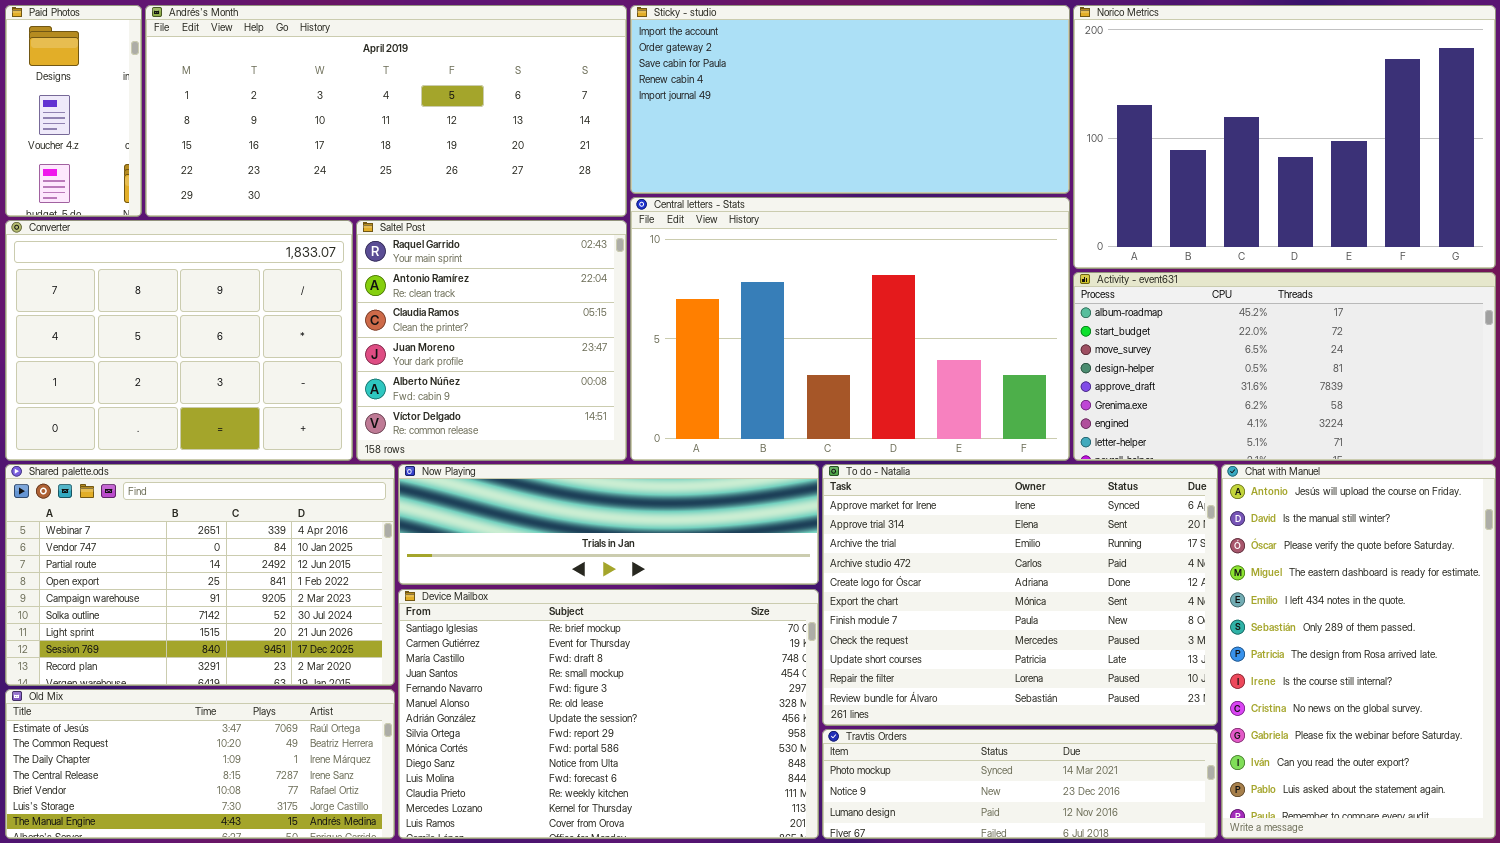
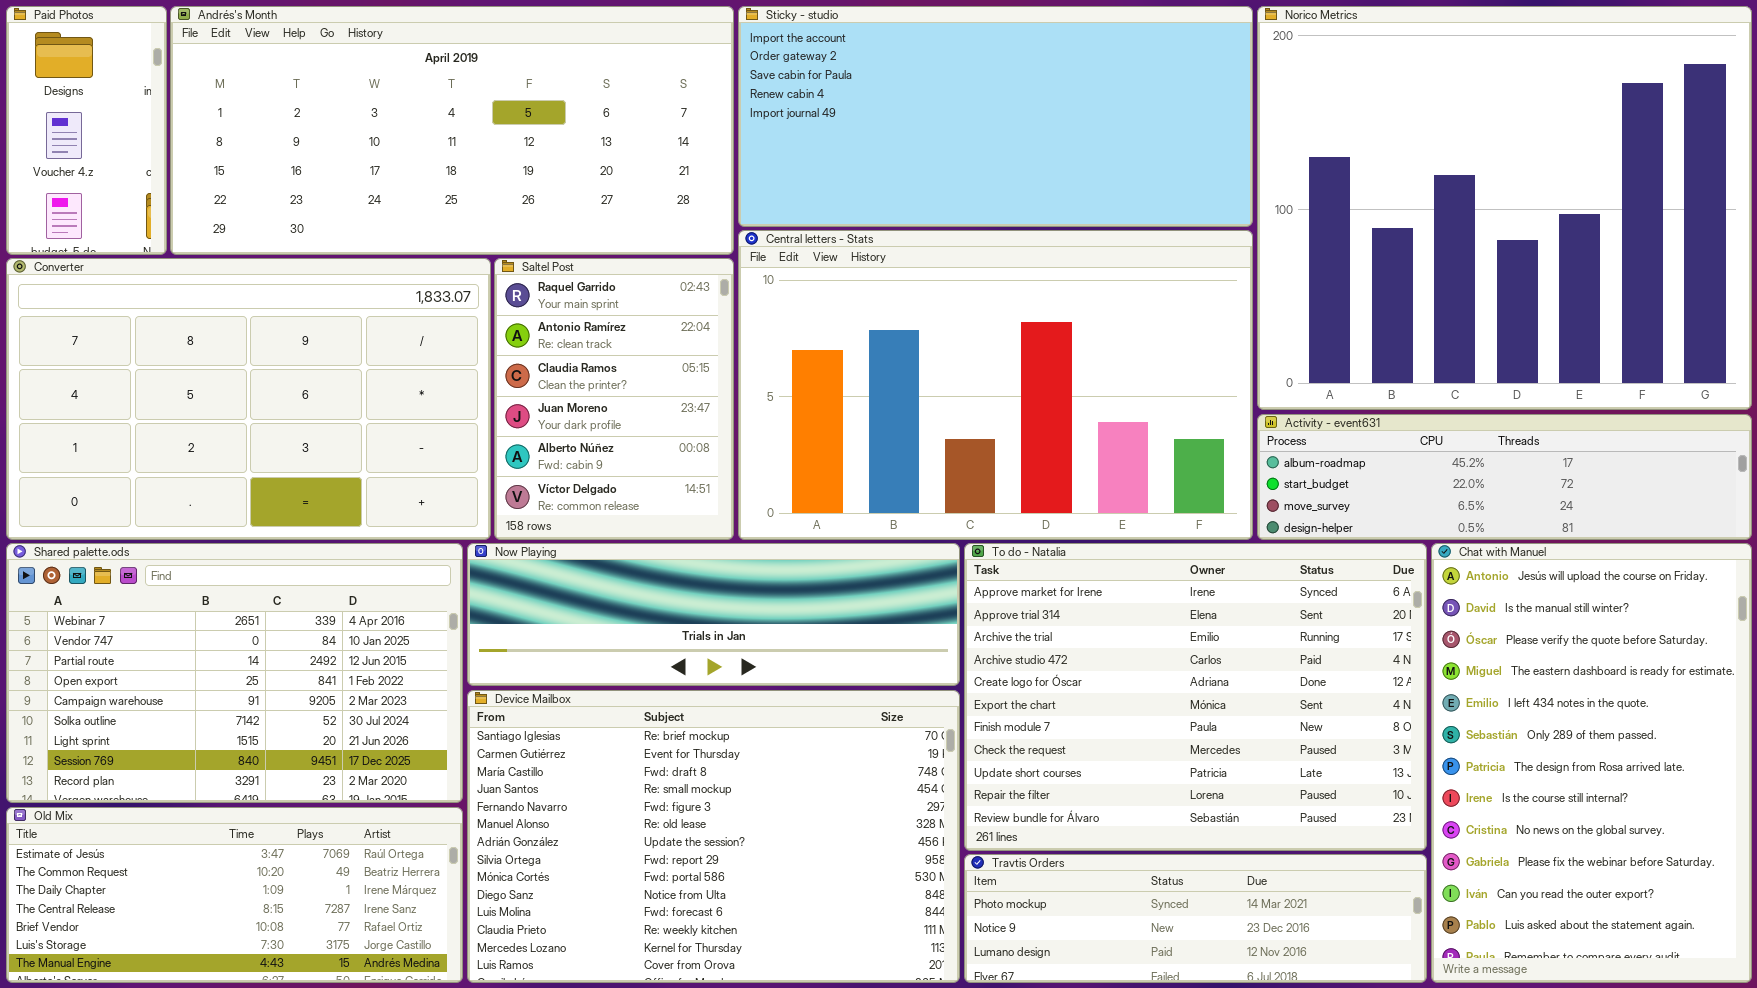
Norico Metrics: [1073,5,1496,269] -> [1257,6,1752,410], resized
Converter: [5,220,353,461] -> [6,258,491,540], resized
Saltel Post: [356,220,627,461] -> [494,258,734,540], resized
Activity - event631: [1073,272,1496,461] -> [1257,414,1752,540], resized

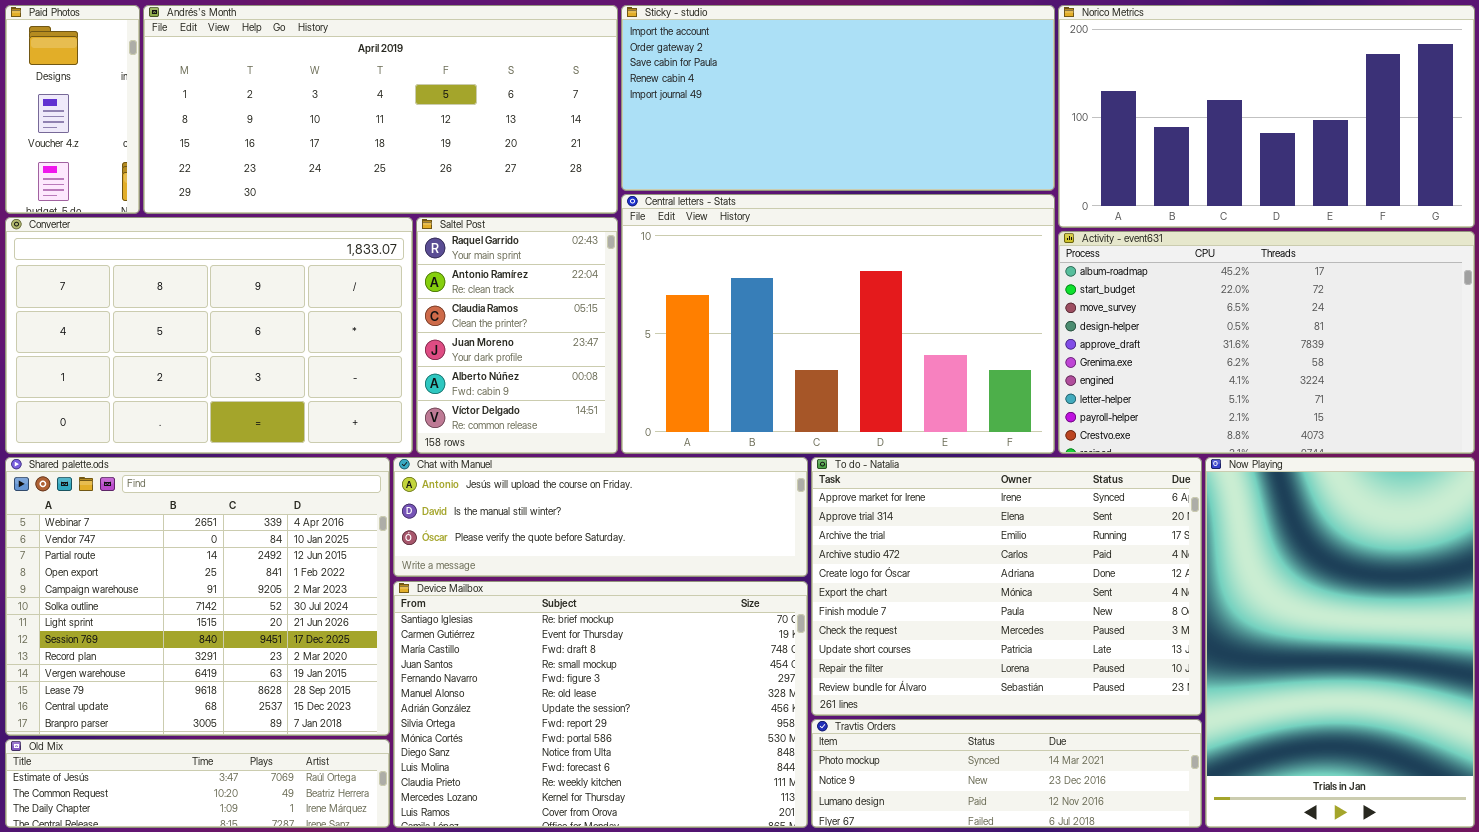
Norico Metrics: [1257,6,1752,410] -> [1058,5,1475,228], resized
Activity - event631: [1257,414,1752,540] -> [1058,231,1475,454], resized
Shared palette.ods: [6,543,463,803] -> [5,457,390,736], resized
Now Playing: [467,543,960,686] -> [1205,457,1475,828], moved, resized
Chat with Manuel: [1431,543,1752,983] -> [393,457,808,577], moved, resized
Old Mix: [6,807,463,983] -> [5,739,390,828], resized

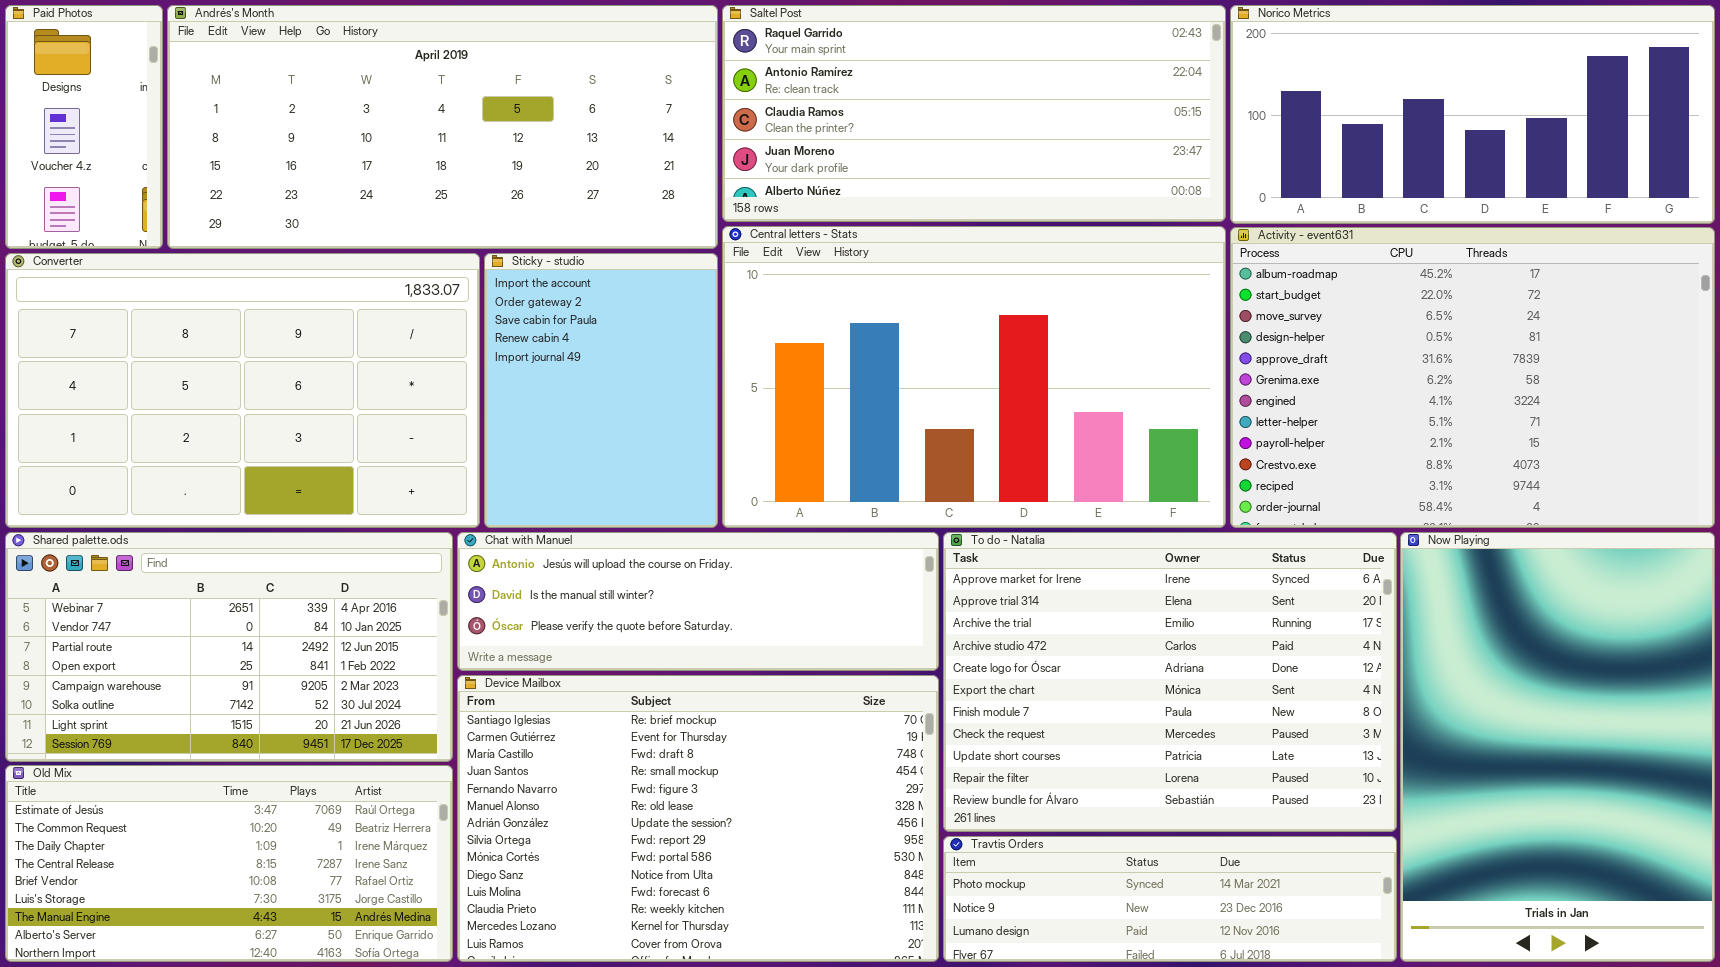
Sticky - studio: [621,5,1055,191] -> [484,253,718,528], moved, resized
Norico Metrics: [1058,5,1475,228] -> [1230,5,1715,224], resized
Saltel Post: [416,217,618,454] -> [722,5,1226,222], moved, resized
Activity - event631: [1058,231,1475,454] -> [1230,227,1715,528], resized
Shared palette.ods: [5,457,390,736] -> [5,532,453,762], resized
Old Mix: [5,739,390,828] -> [5,765,453,962], resized

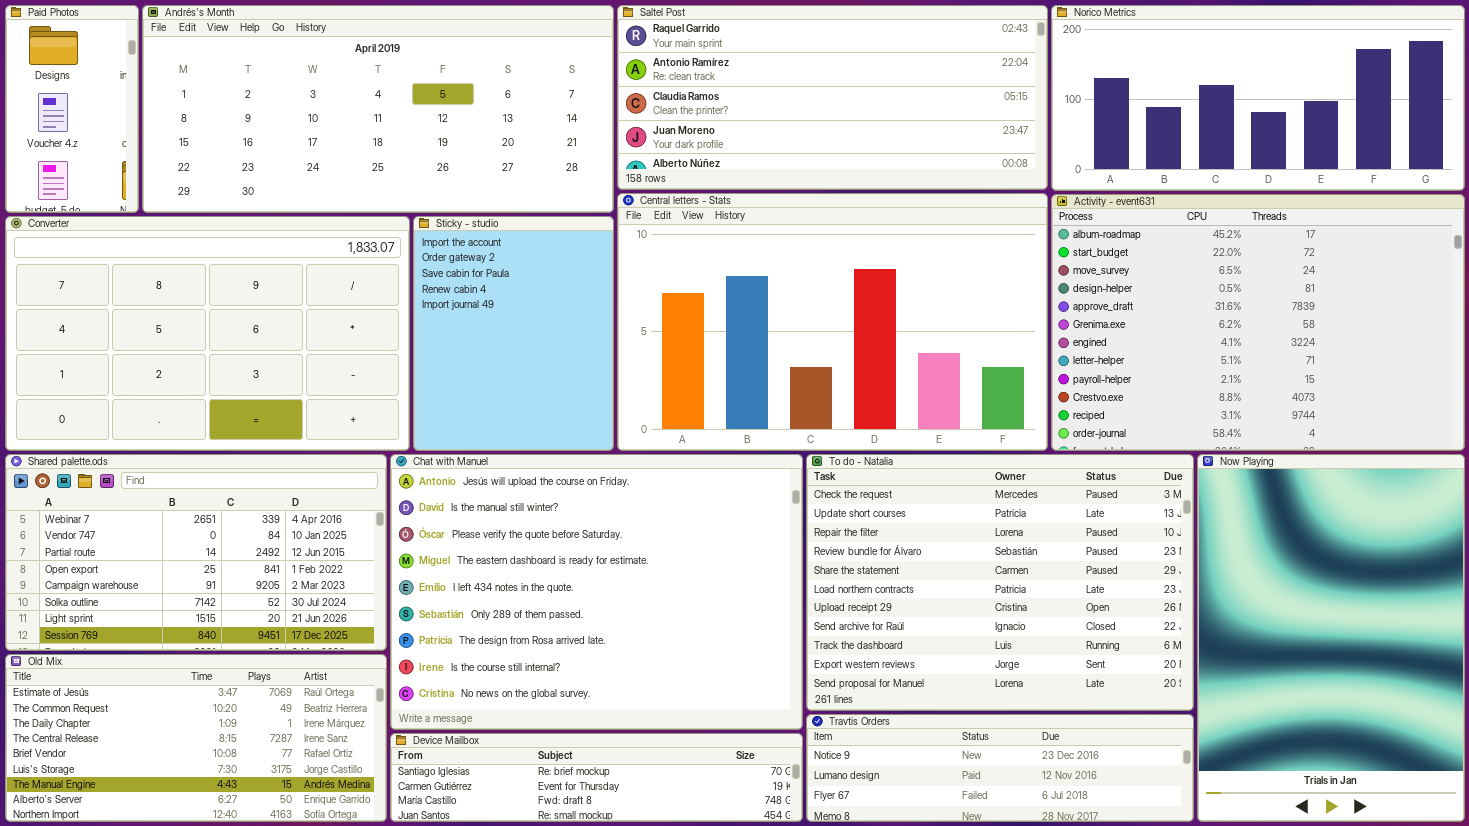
Chat with Manuel: [457,532,939,671] -> [390,454,803,730], resized
To do - Natalia: [943,532,1397,832] -> [806,454,1194,711], scrolled down 7 rows
Device Mailbox: [457,675,939,962] -> [390,733,803,822], resized
Travtis Orders: [943,836,1397,962] -> [806,714,1194,822], scrolled down 1 row

